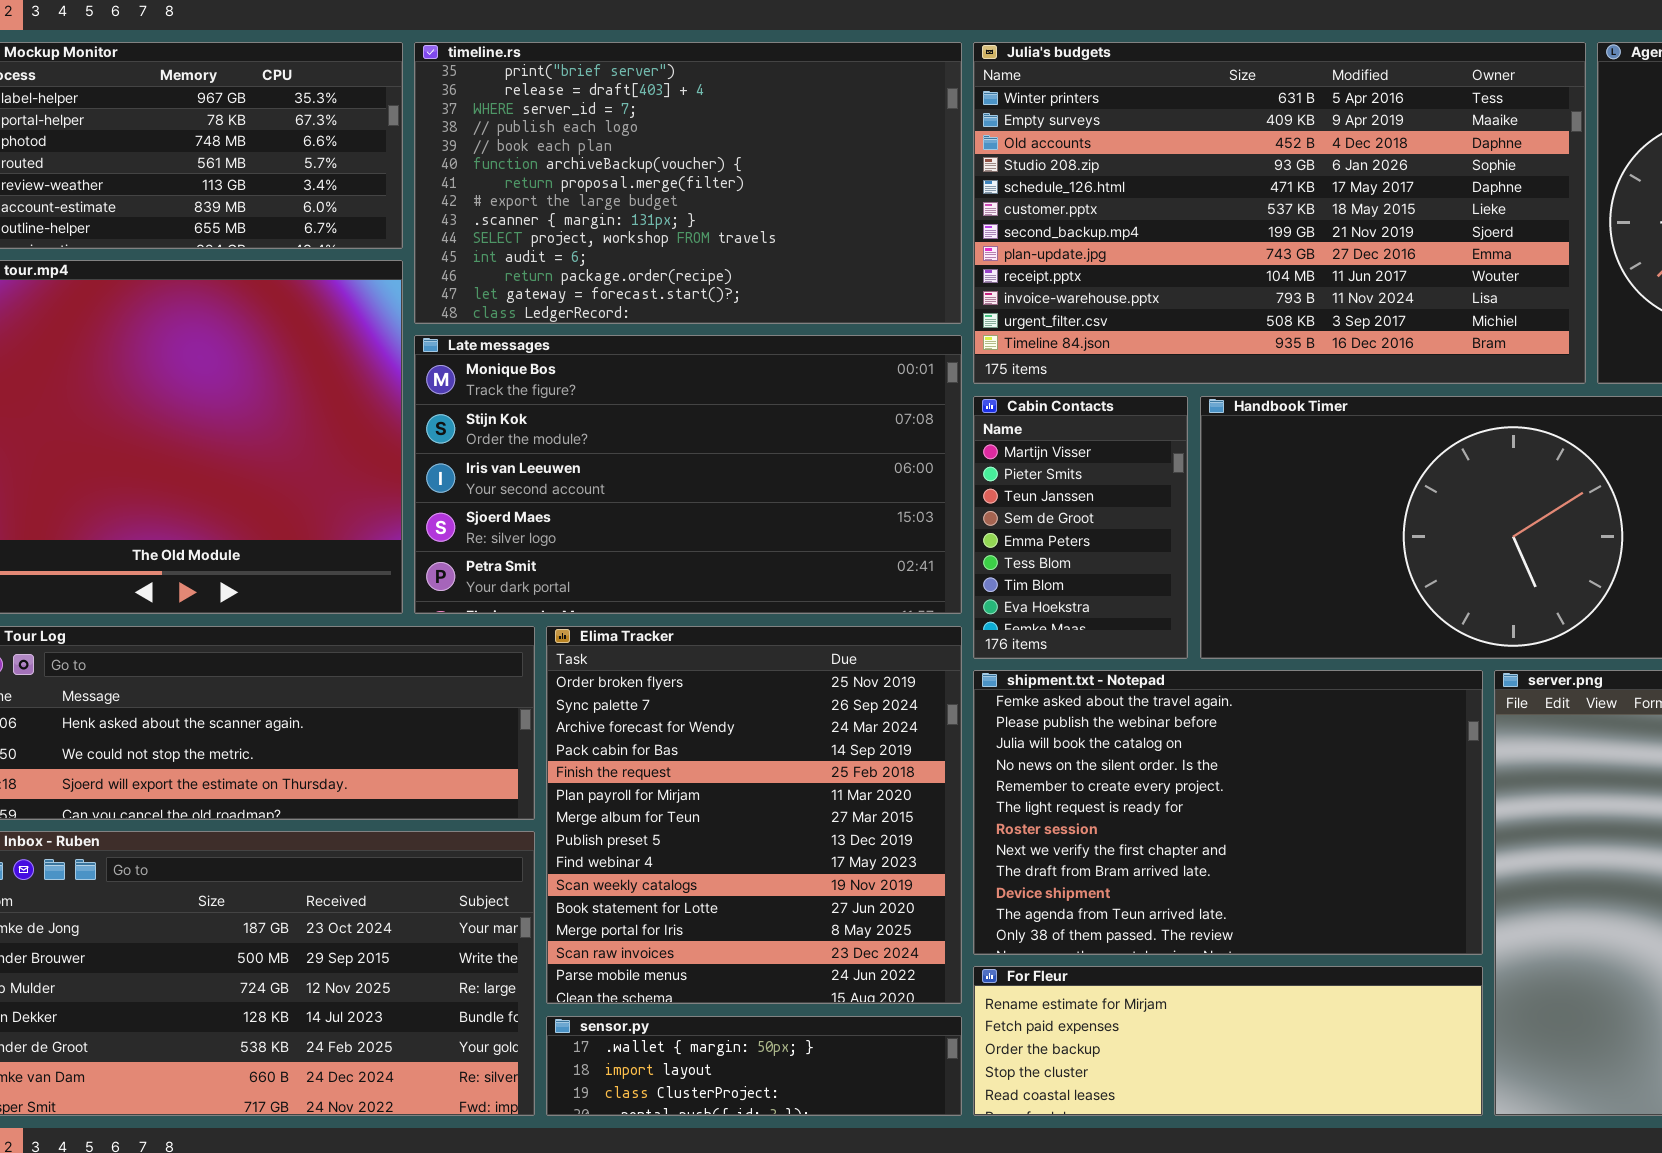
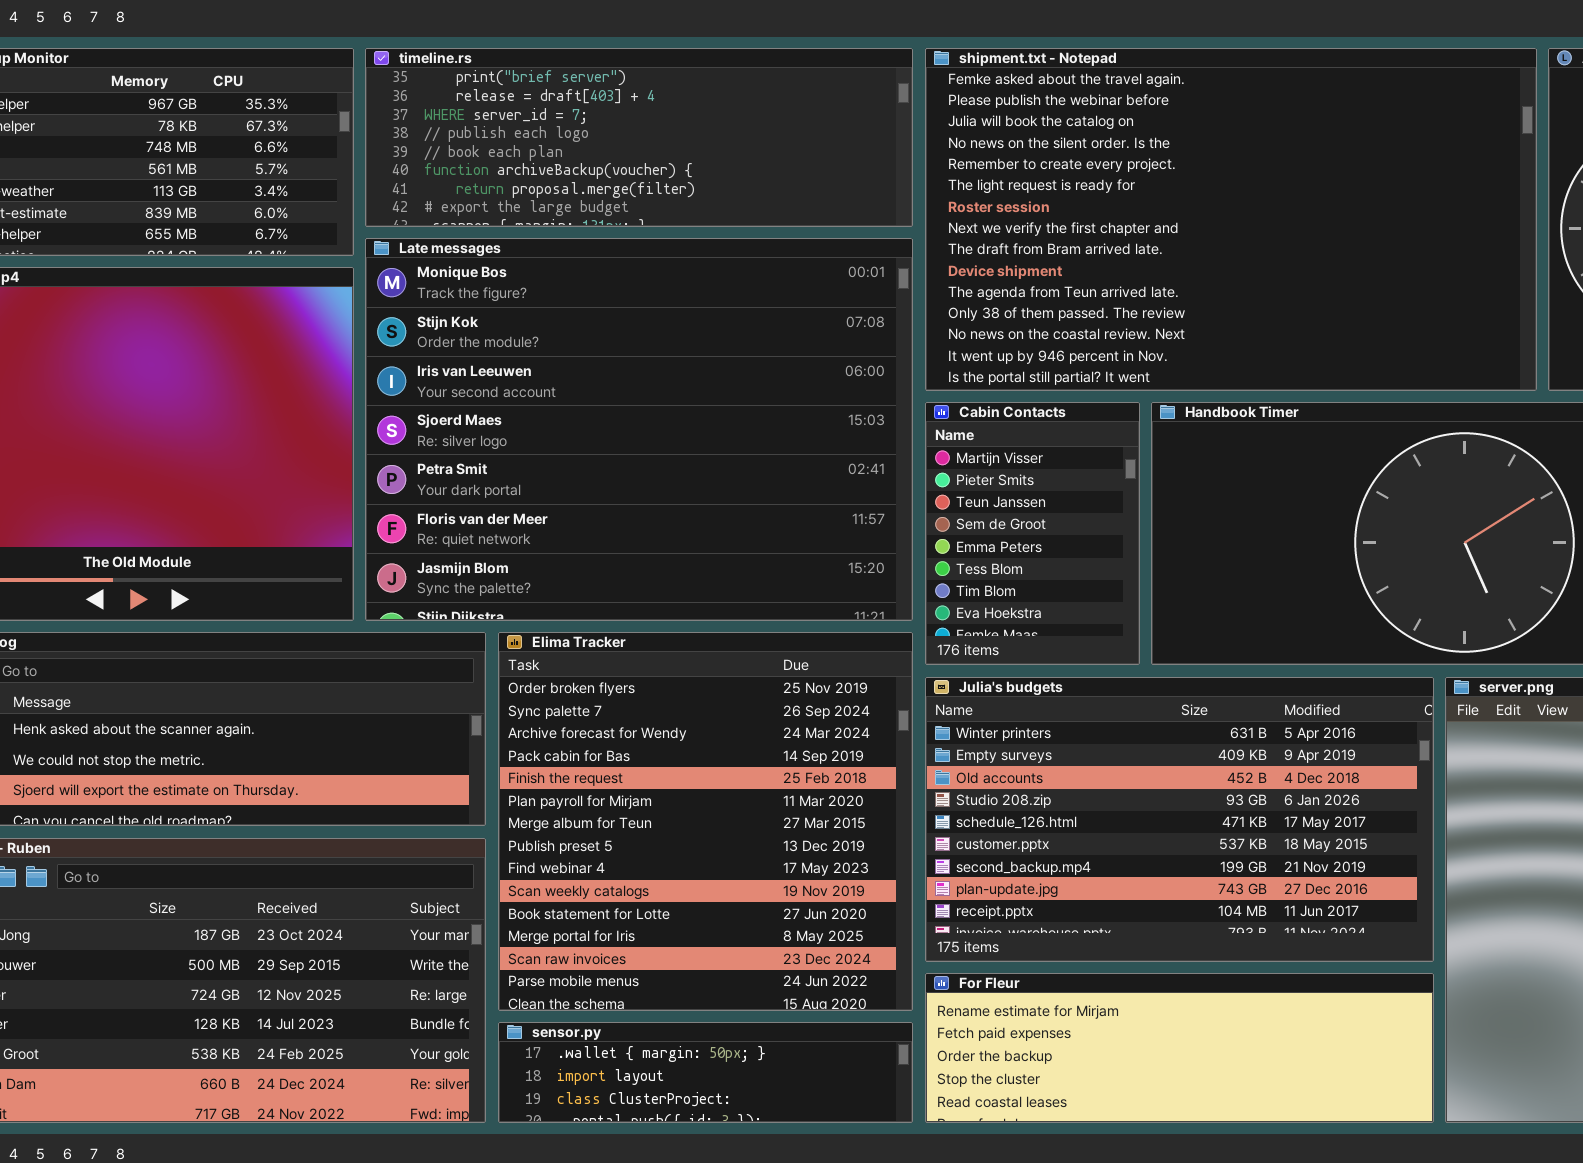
timeline.rs: [414,42,962,324] -> [365,48,913,227], resized
Julia's budgets: [973,42,1586,384] -> [925,677,1434,962], moved, resized
Late messages: [414,335,962,614] -> [365,238,913,621], resized
shipment.txt - Notepad: [973,670,1483,955] -> [925,48,1537,391], moved, resized

